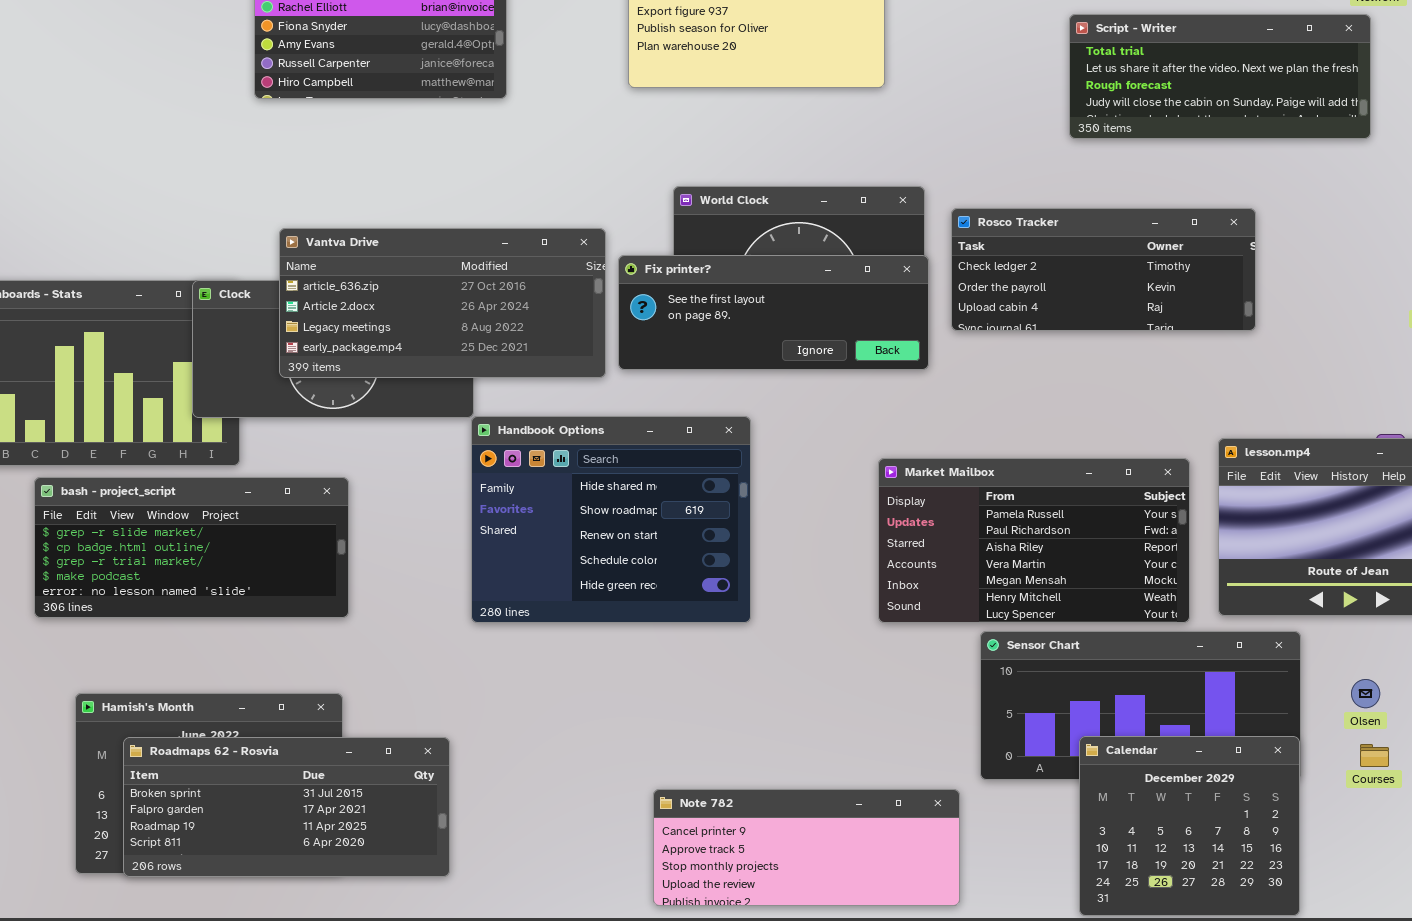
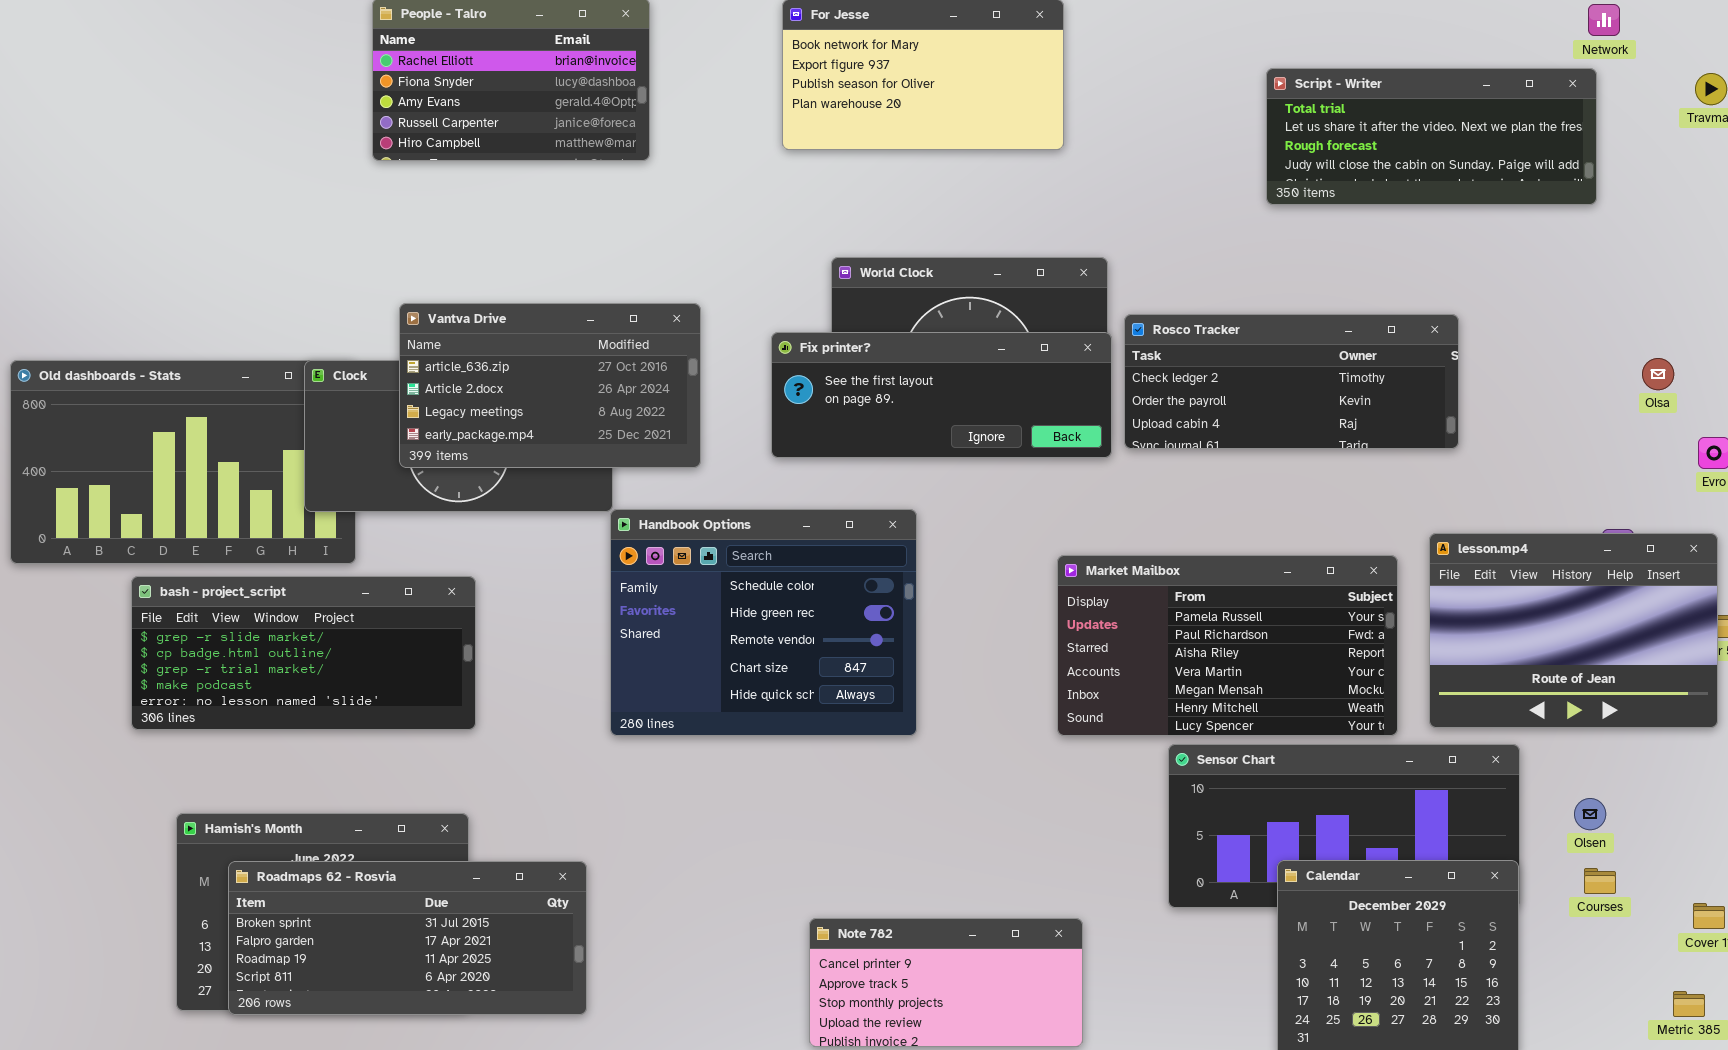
Rosco Tracker: [951,208,1256,331] -> [1124,314,1459,449], moved
Vantva Drive: [279,228,606,378] -> [399,303,701,468], resized
Handbook Options: [471,416,751,623] -> [610,509,917,736], scrolled down 3 rows
Note 782: [653,789,960,906] -> [809,918,1083,1047], resized

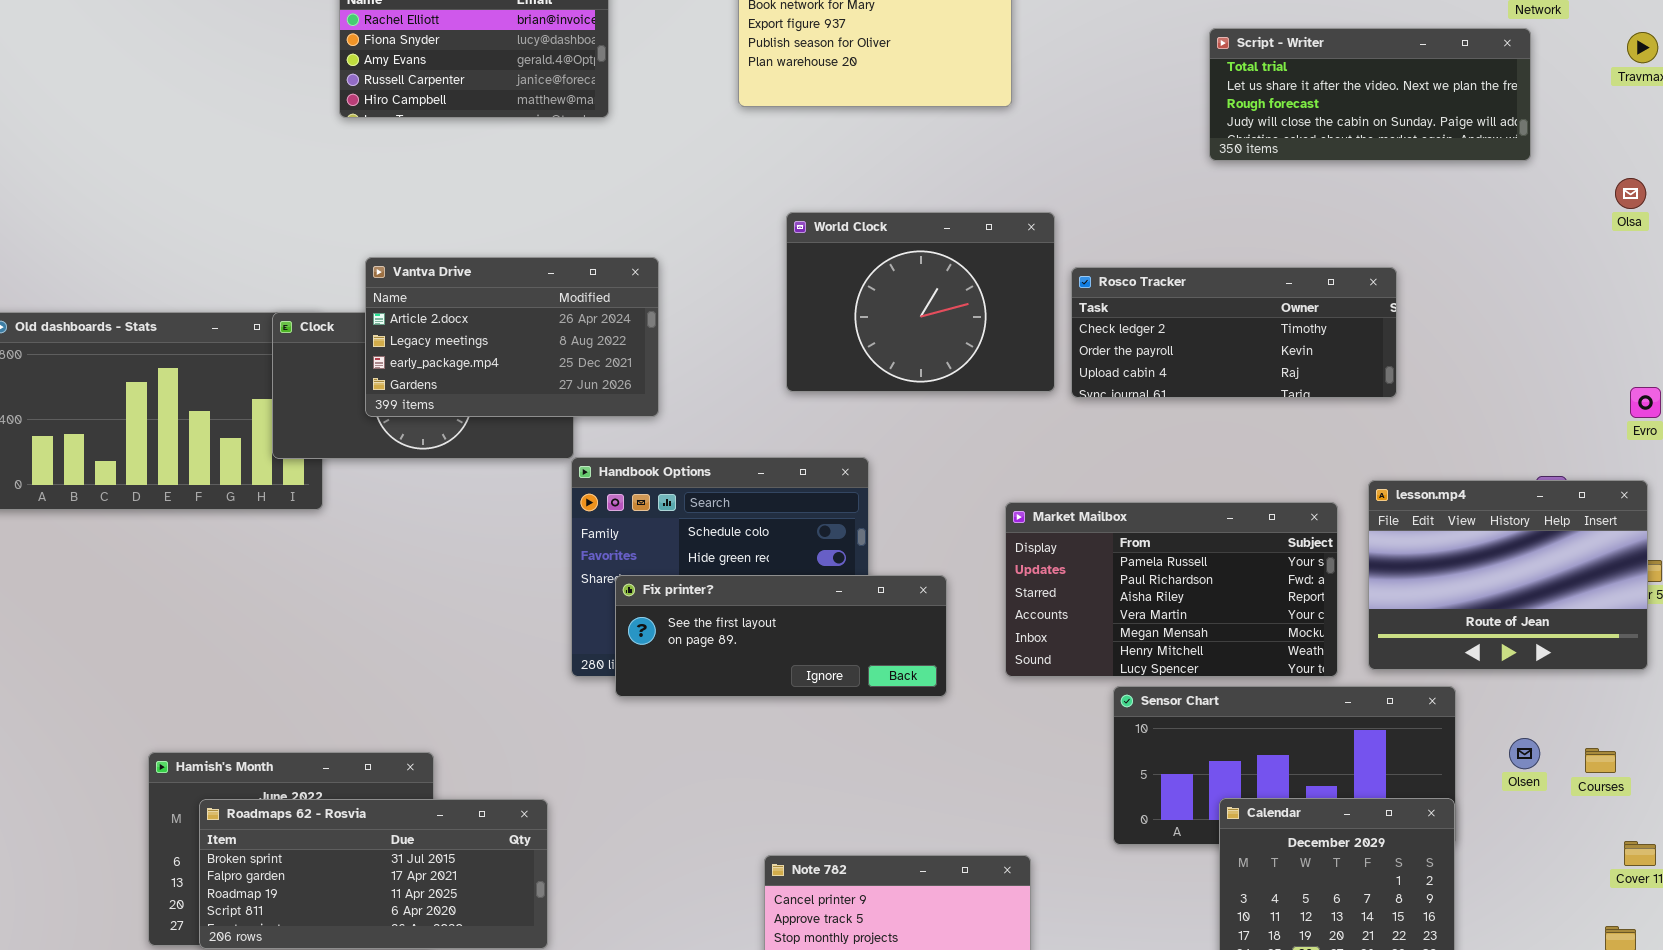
Vantva Drive: [399,303,701,468] -> [365,257,659,417], scrolled down 1 row
Fix printer?: [771,332,1112,458] -> [615,575,947,697], moved
Olsa: [1642,358,1674,390] -> [1615,178,1646,209], moved
bash - project_script: [131,576,476,730] -> none, closed
Courses: [1584,868,1616,894] -> [1585,748,1616,773], moved

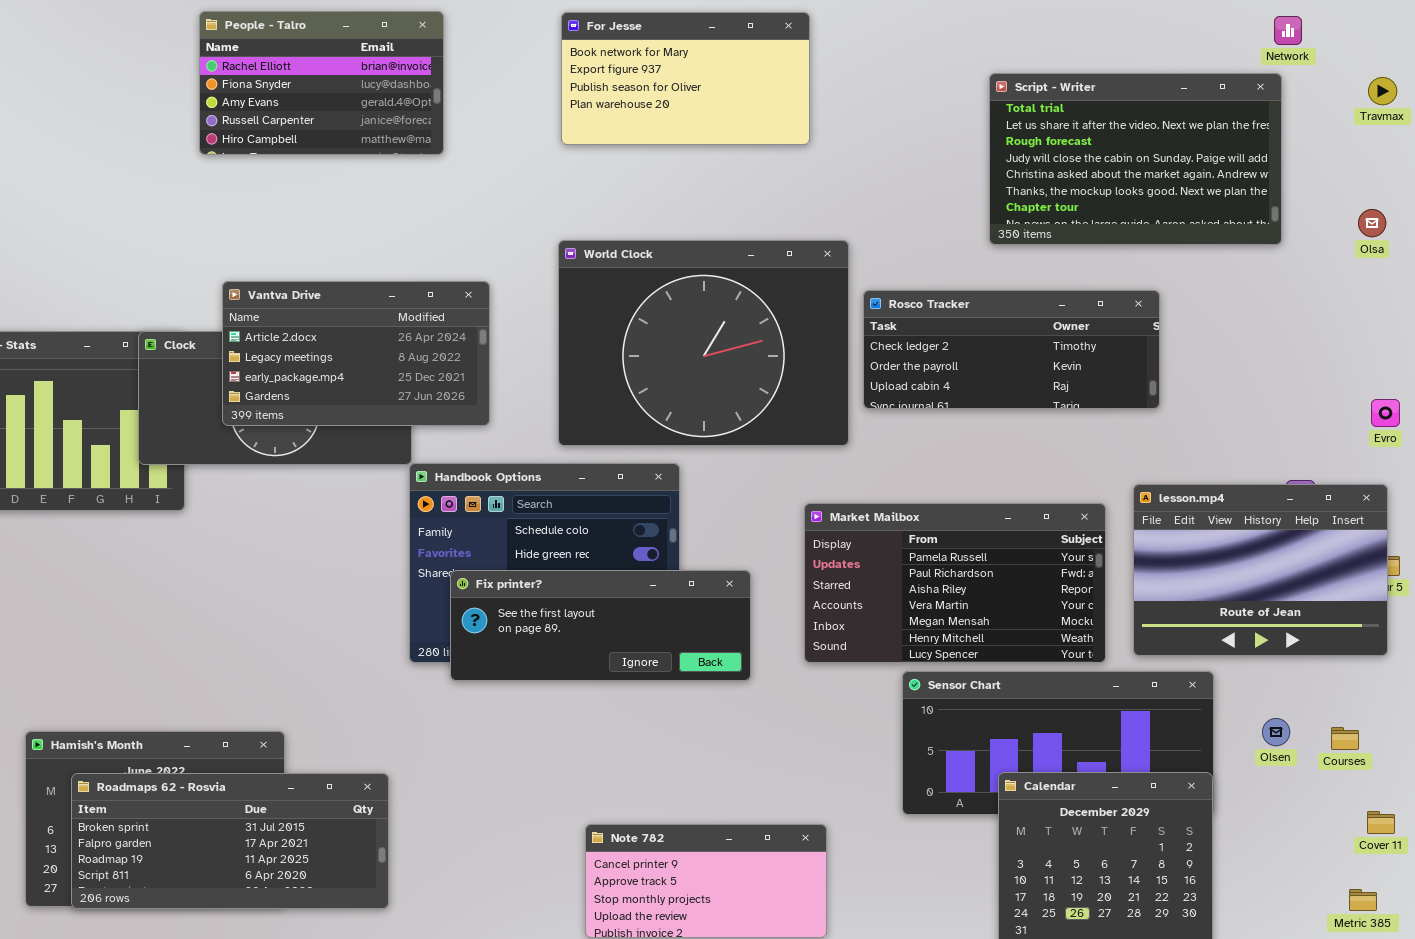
Script - Writer: [1209,28,1531,161] -> [989,73,1282,245], resized
World Clock: [786,212,1055,392] -> [558,240,849,446], resized

